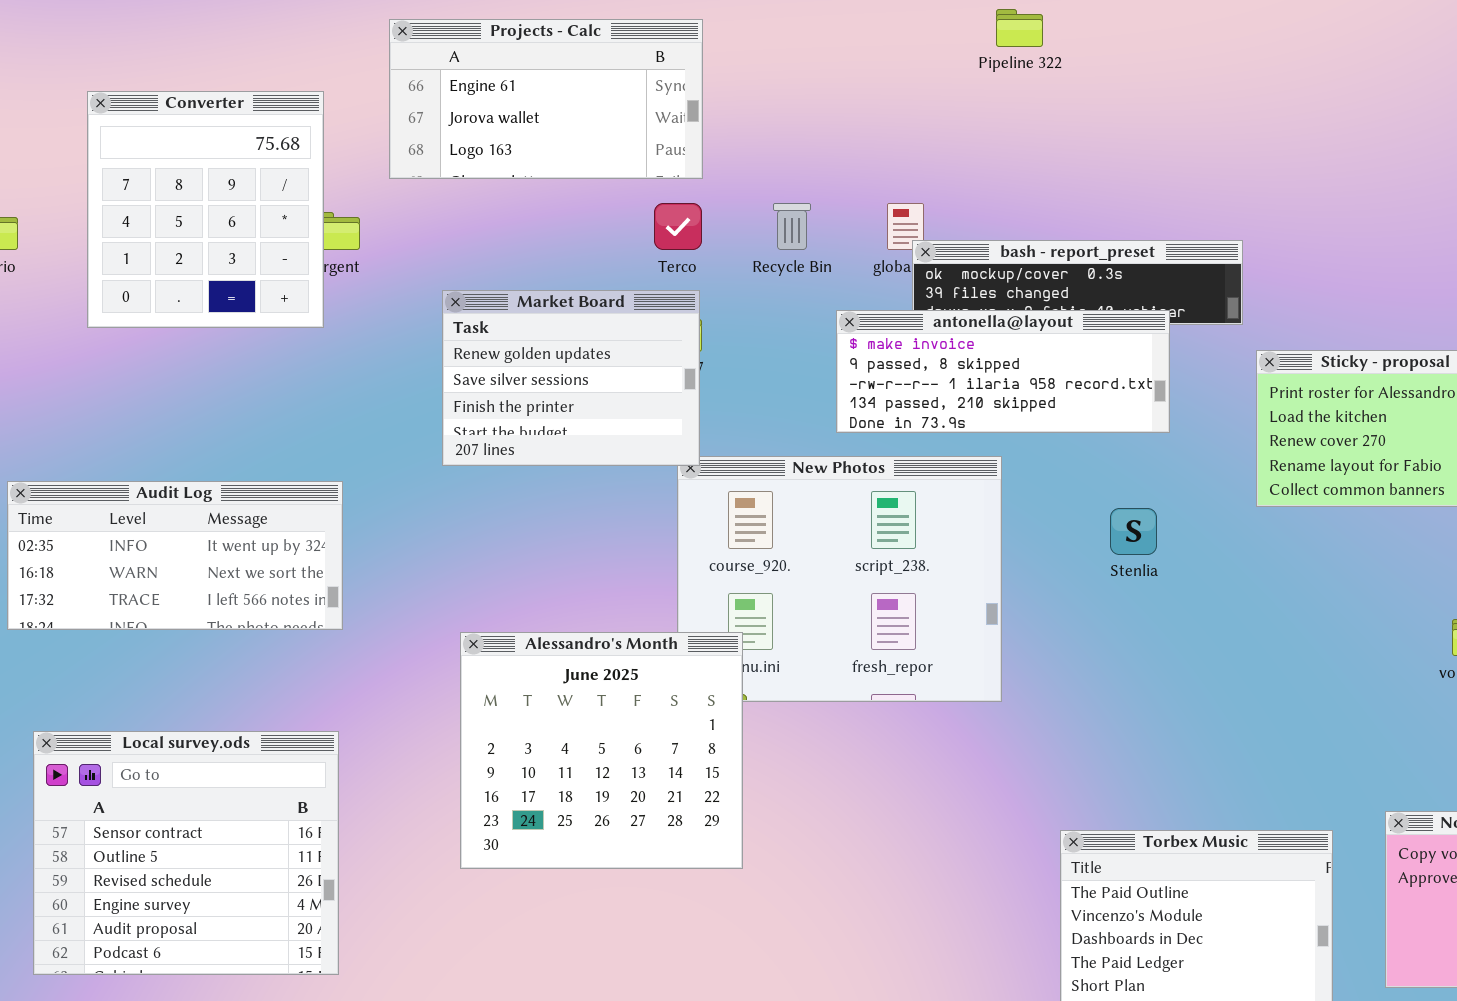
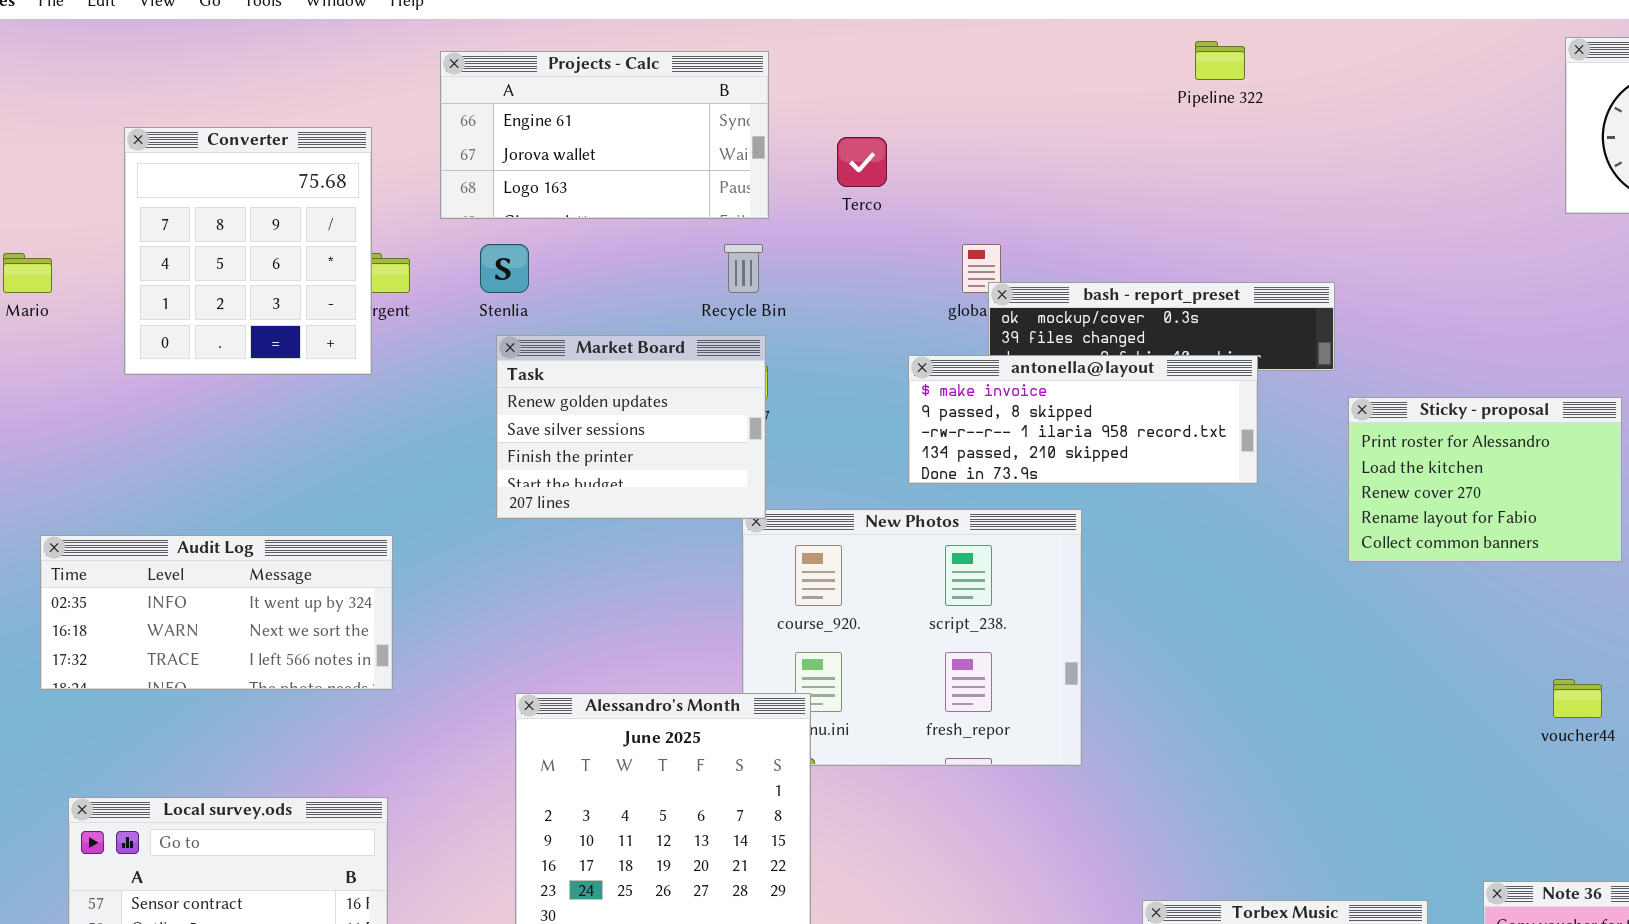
Pipeline 322: [996,9,1043,47] -> [1195,41,1245,80], moved
Terco: [654,203,702,250] -> [837,137,887,187], moved
Recycle Bin: [773,203,811,250] -> [724,244,763,293], moved
Stenlia: [1110,508,1157,555] -> [480,244,529,293], moved

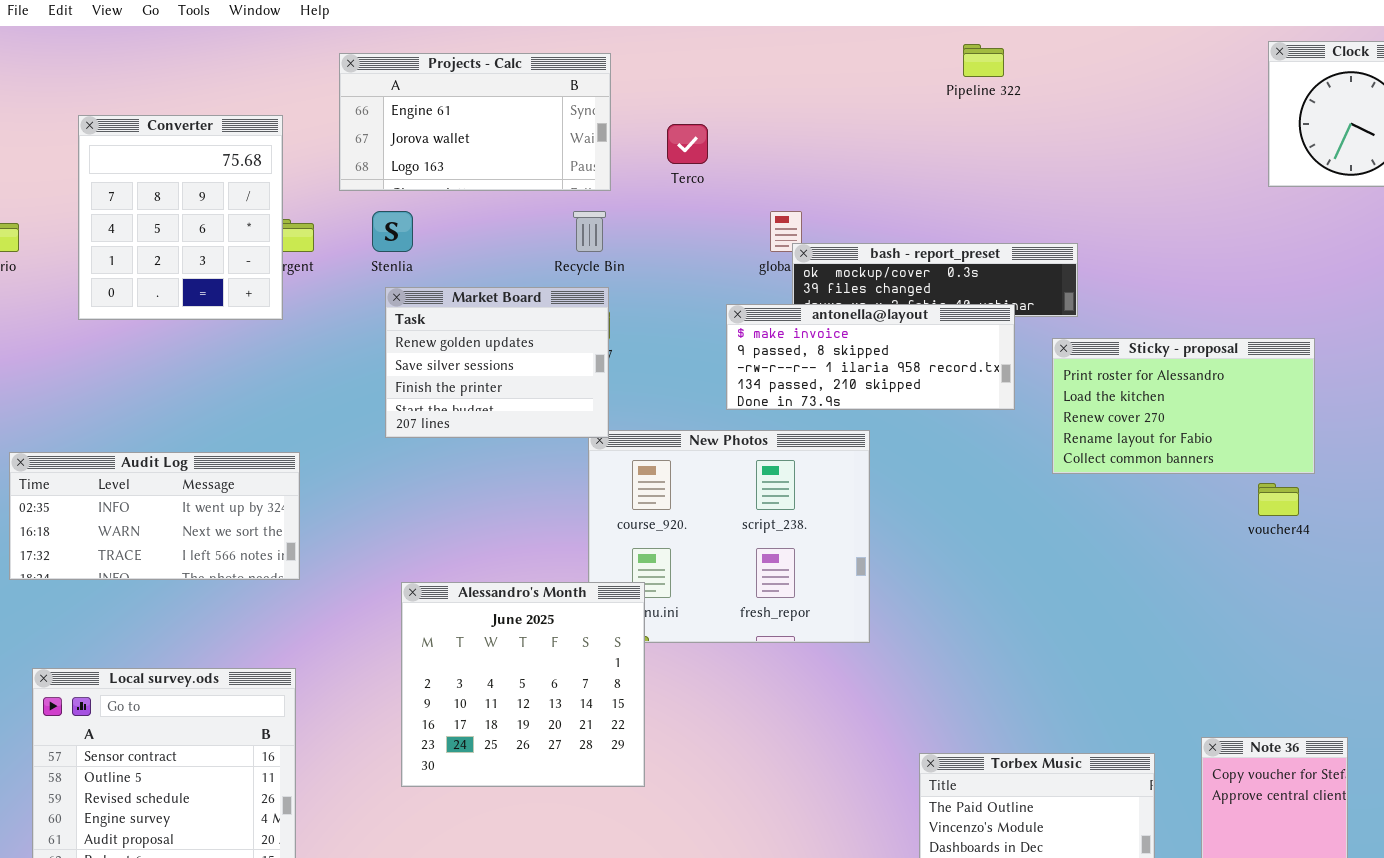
Sticky - proposal: [1348,397,1622,562] -> [1052,338,1315,474], resized
voucher44: [1553,679,1602,718] -> [1258,483,1299,516], moved

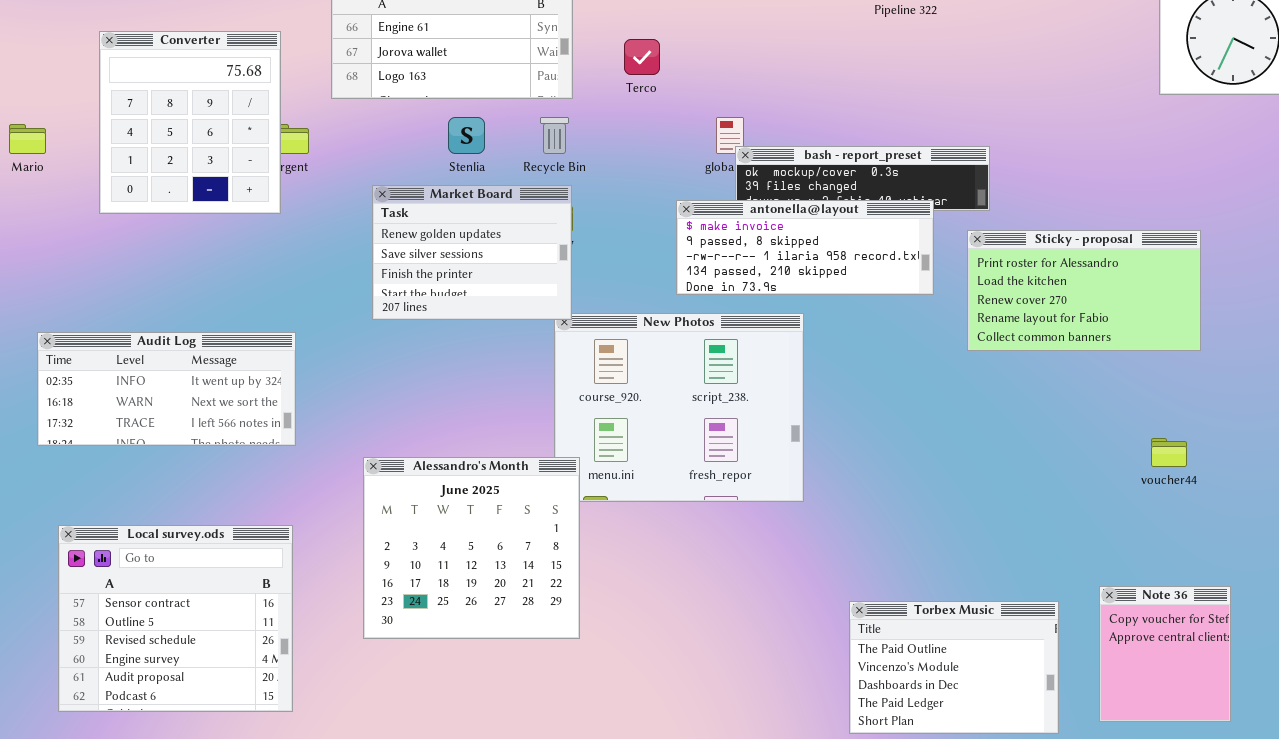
Stenlia: [372,211,413,252] -> [448,117,485,154], moved
voucher44: [1258,483,1299,516] -> [1151,438,1187,467], moved
Alessandro's Month: [401,582,645,787] -> [363,457,580,639], moved

